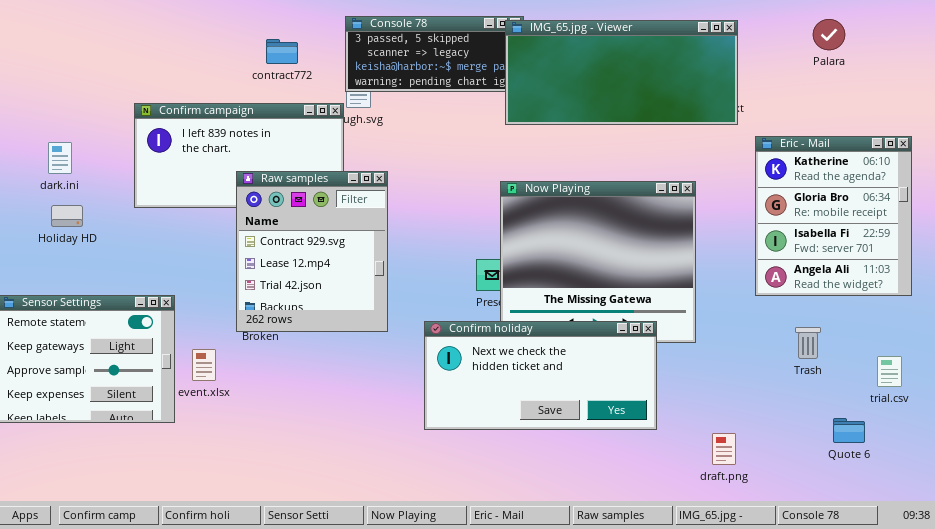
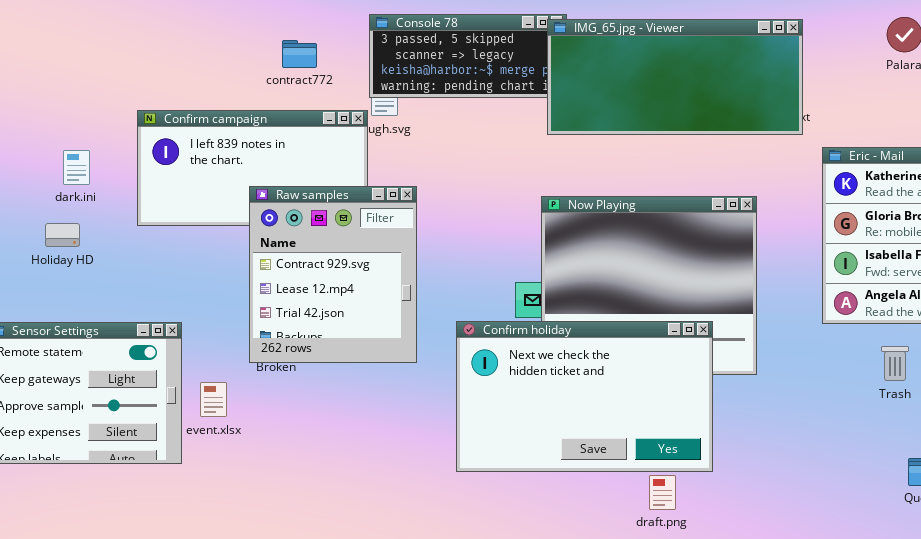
dark.ini: [48,142,72,174] -> [63,150,90,185], moved
Confirm holiday: [424,321,657,430] -> [456,321,713,472], resized
Trash: [795,327,821,359] -> [881,346,909,381], moved
draft.png: [712,433,736,465] -> [649,475,676,510], moved

